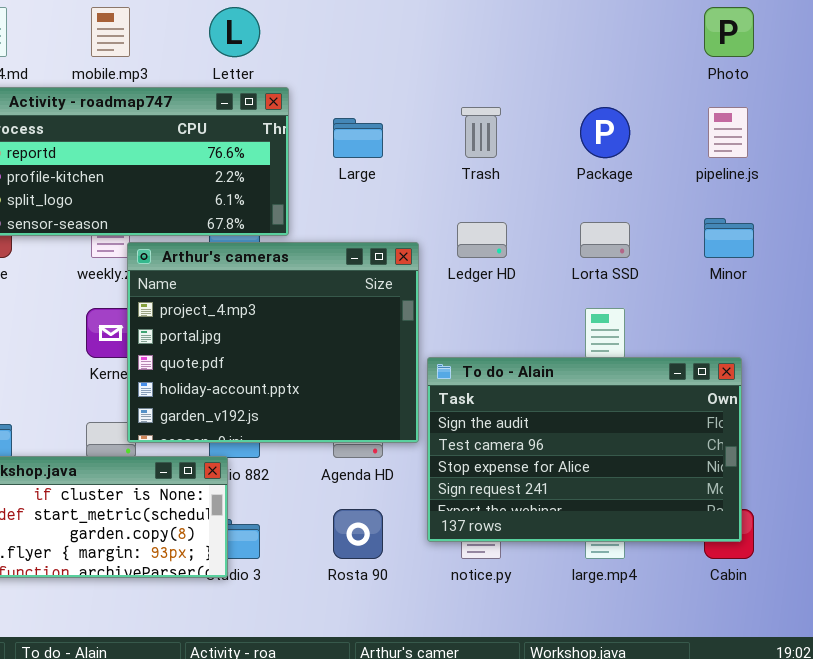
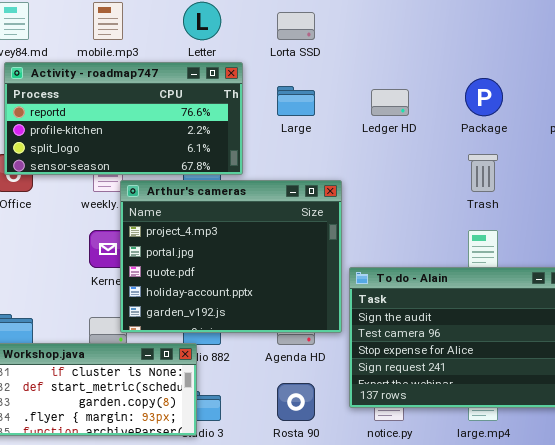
Trash: [461,107,501,158] -> [468,154,498,192], moved
Ledger HD: [457,222,507,258] -> [371,89,409,116], moved
Lorta SSD: [580,222,630,258] -> [277,12,315,40], moved

